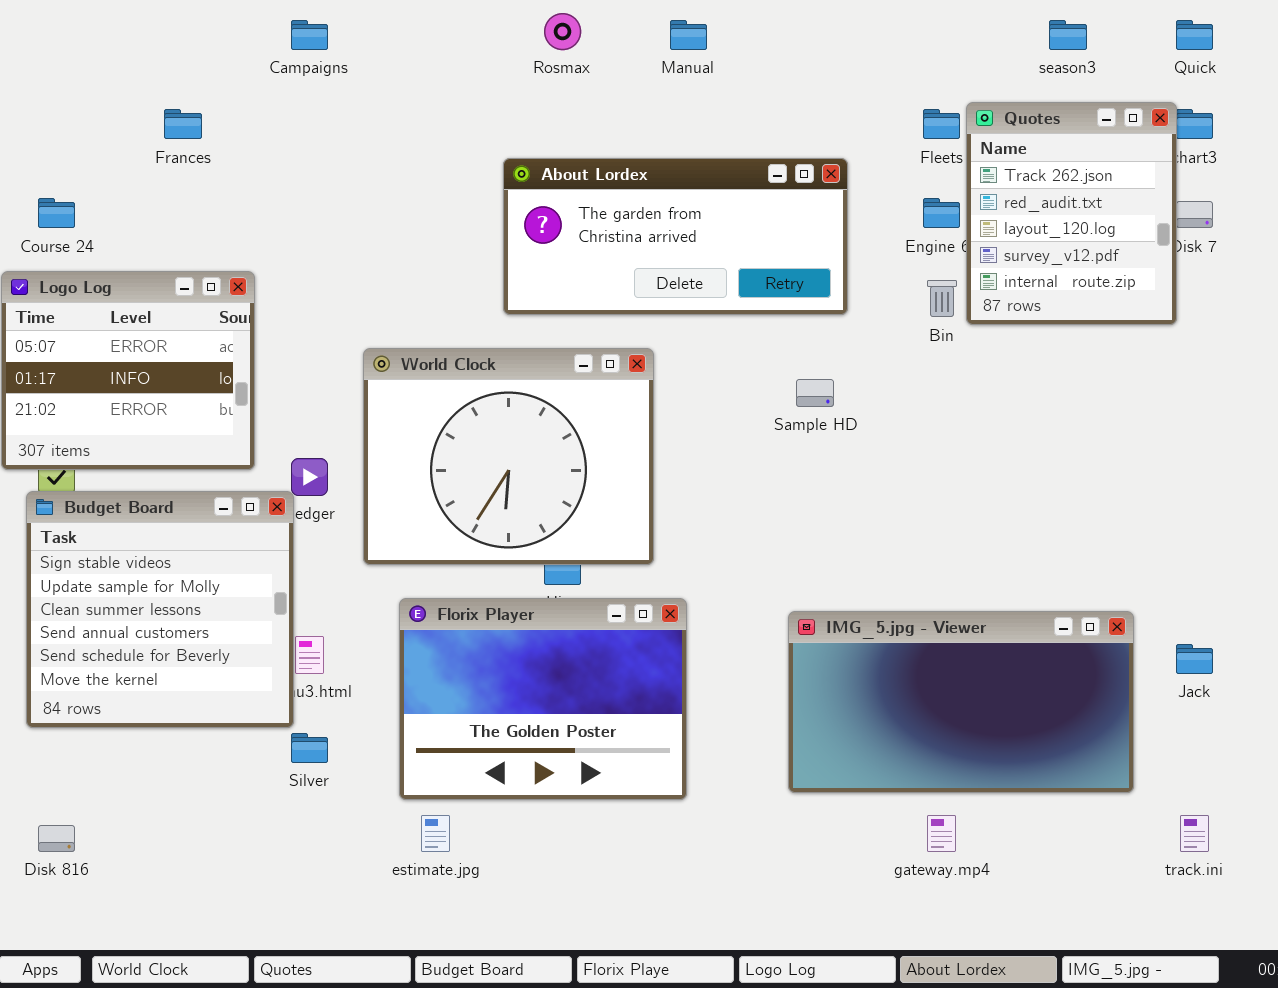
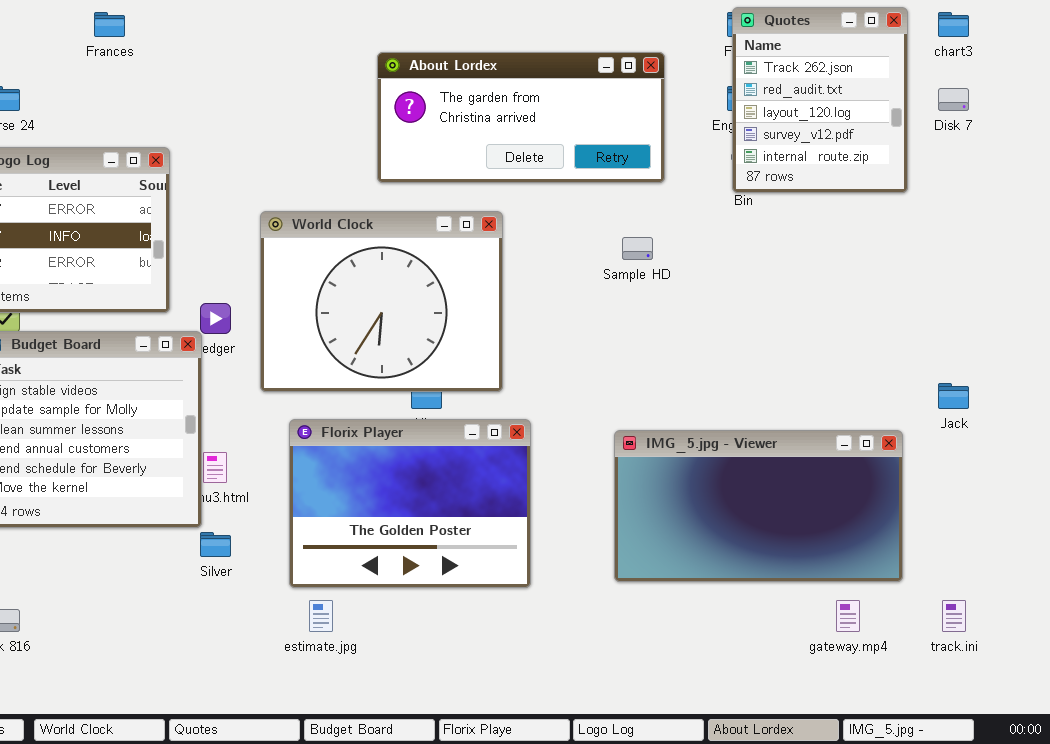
Quotes: [966,102,1177,325] -> [732,7,908,193], moved
Jack: [1176,644,1213,674] -> [938,383,969,409], moved
gateway.mp4: [927,815,956,852] -> [836,600,860,632], moved

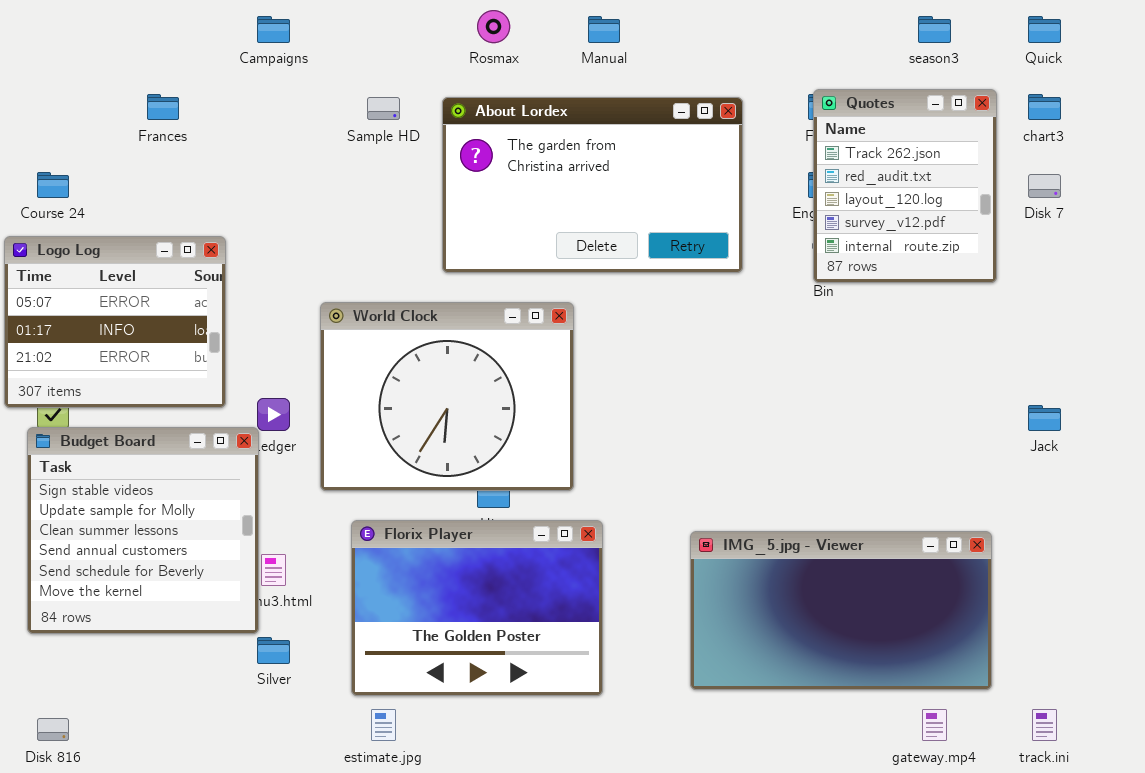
About Lordex: [377,52,665,183] -> [442,97,743,273], resized
Sample HD: [622,237,653,260] -> [367,97,400,120], moved
Jack: [938,383,969,409] -> [1028,405,1061,431], moved

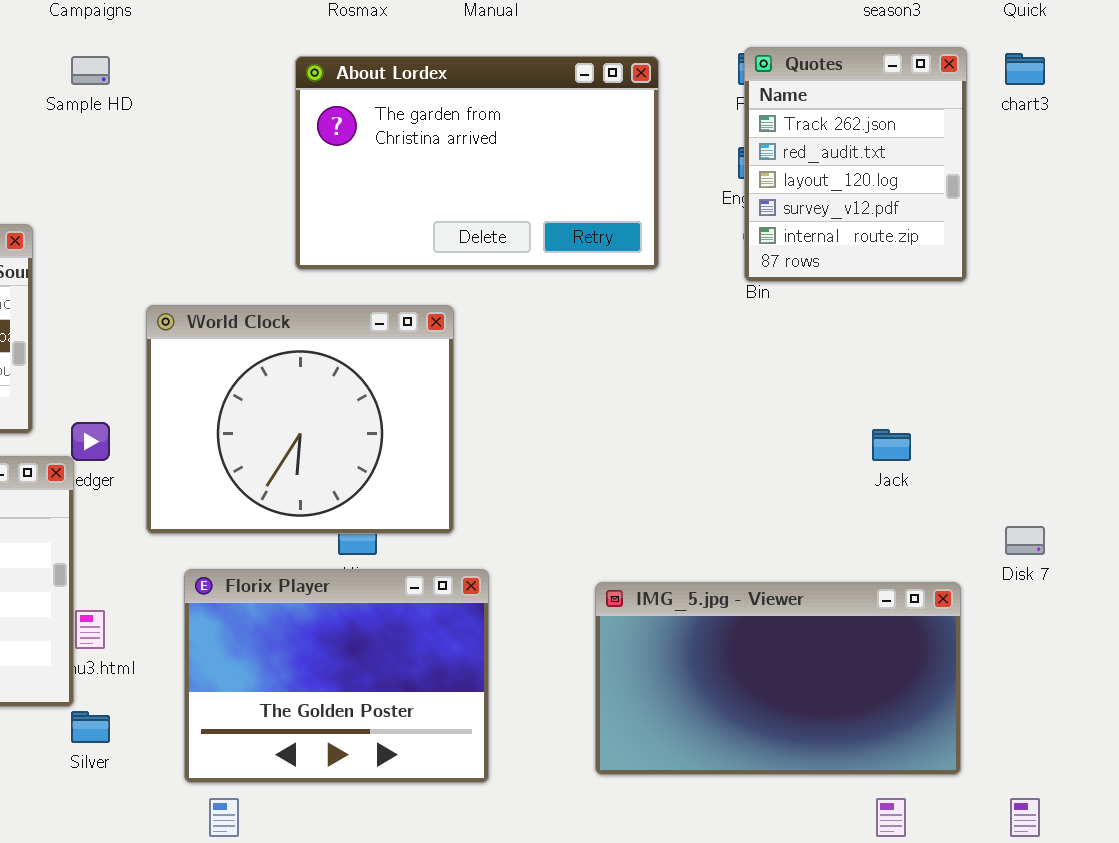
Sample HD: [367,97,400,120] -> [71,56,110,85], moved
Disk 7: [1028,174,1061,198] -> [1005,526,1045,555], moved
Jack: [1028,405,1061,431] -> [872,429,911,461], moved

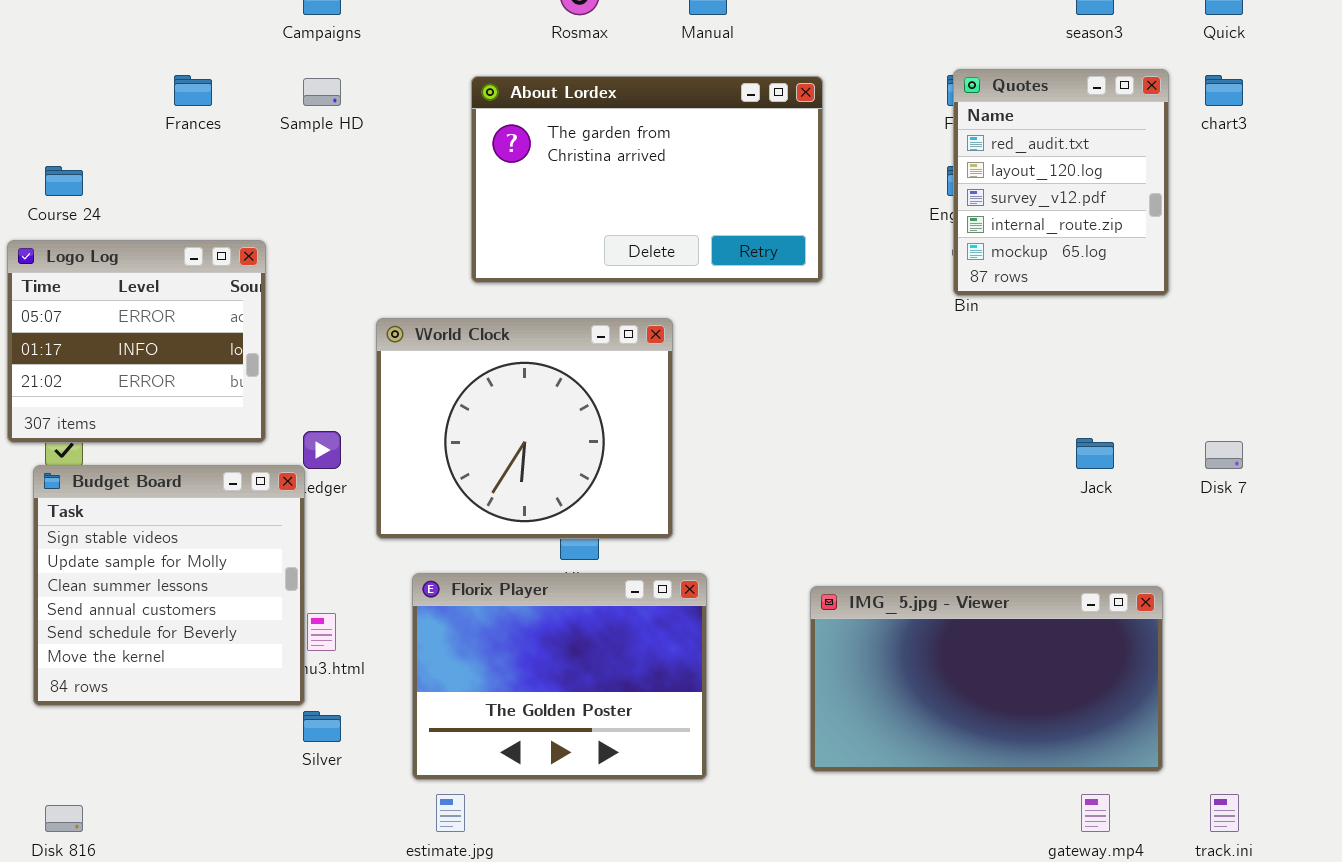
Quotes: [744,47,967,282] -> [953,69,1169,296], scrolled down 1 row
About Lordex: [295,56,659,270] -> [471,76,823,283], moved
Disk 7: [1005,526,1045,555] -> [1205,441,1243,469], moved

